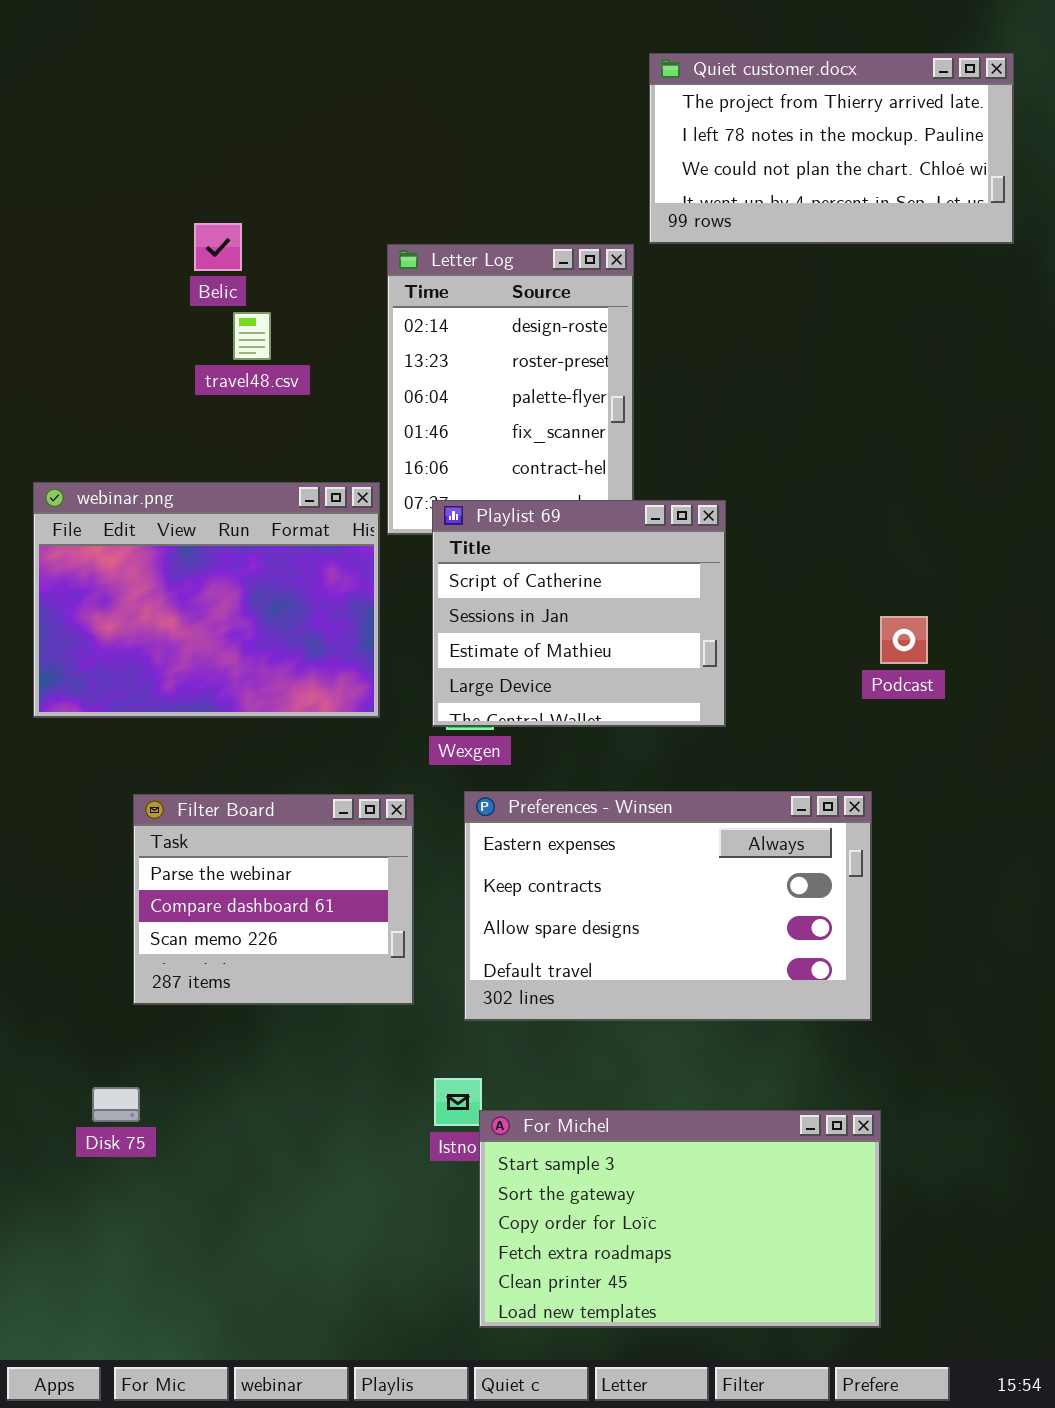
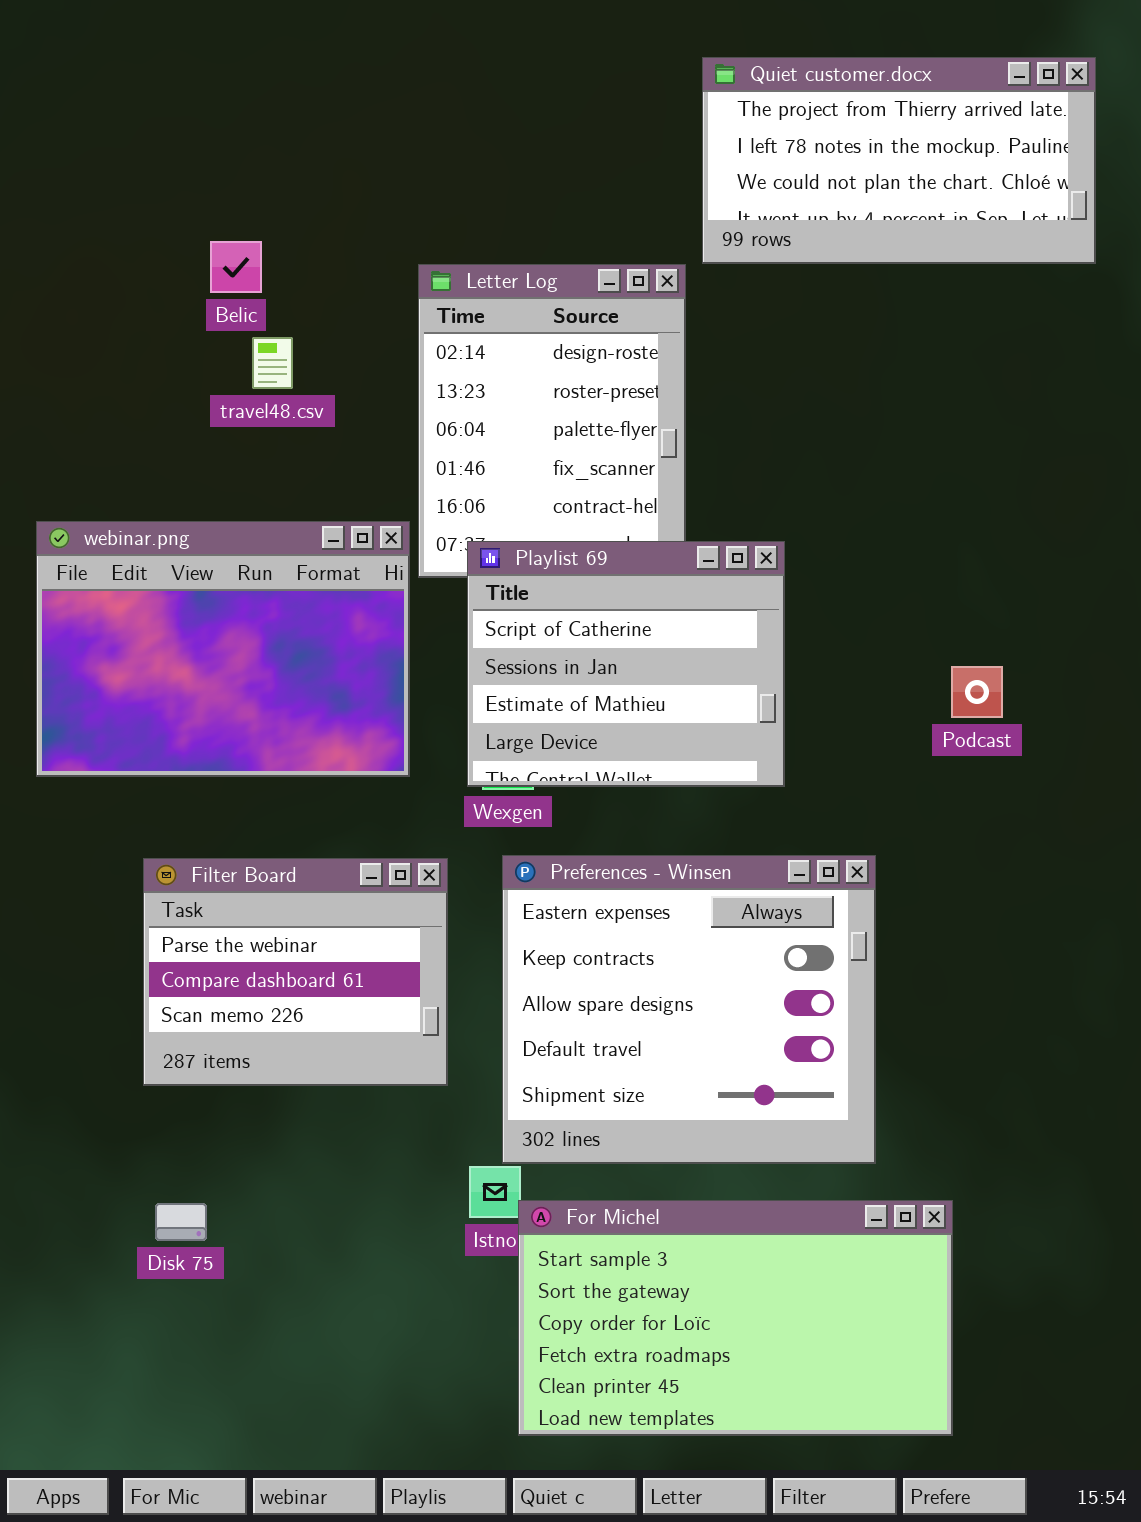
Preferences - Winsen: [464,791,872,1021] -> [502,855,876,1164], resized
Disk 75: [92,1087,140,1122] -> [155,1203,207,1241], moved

